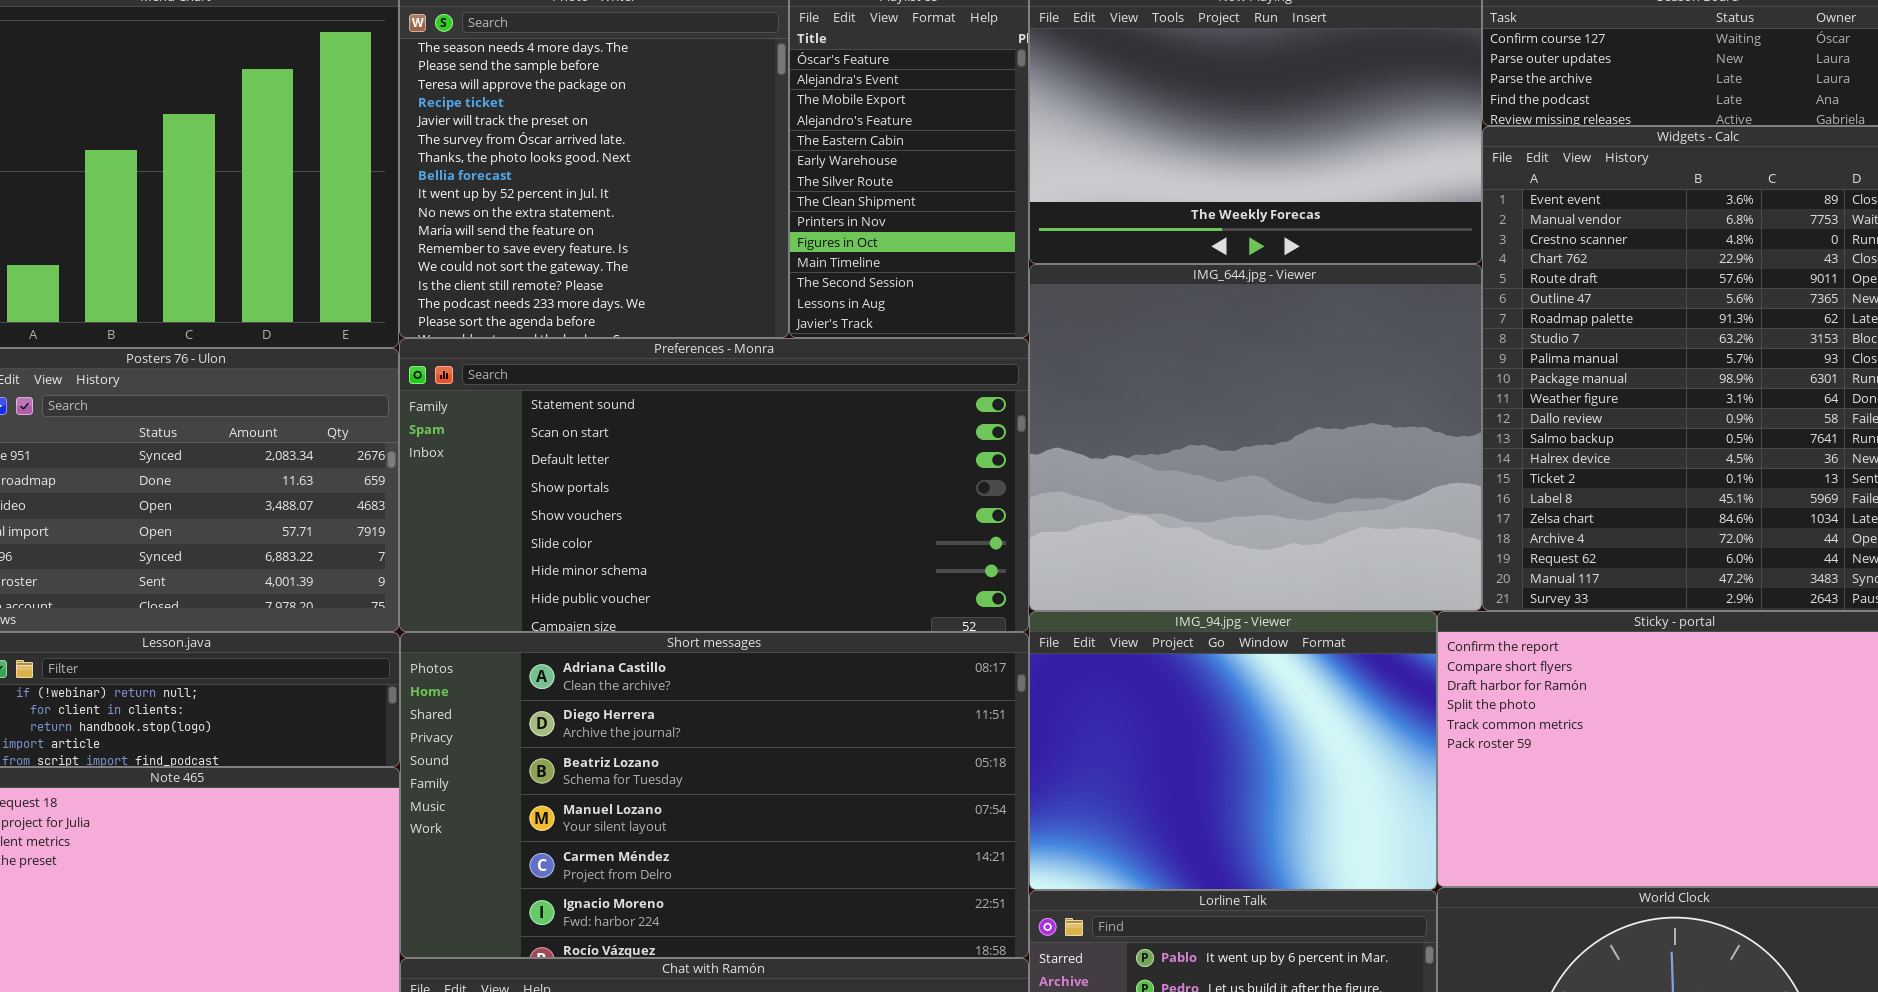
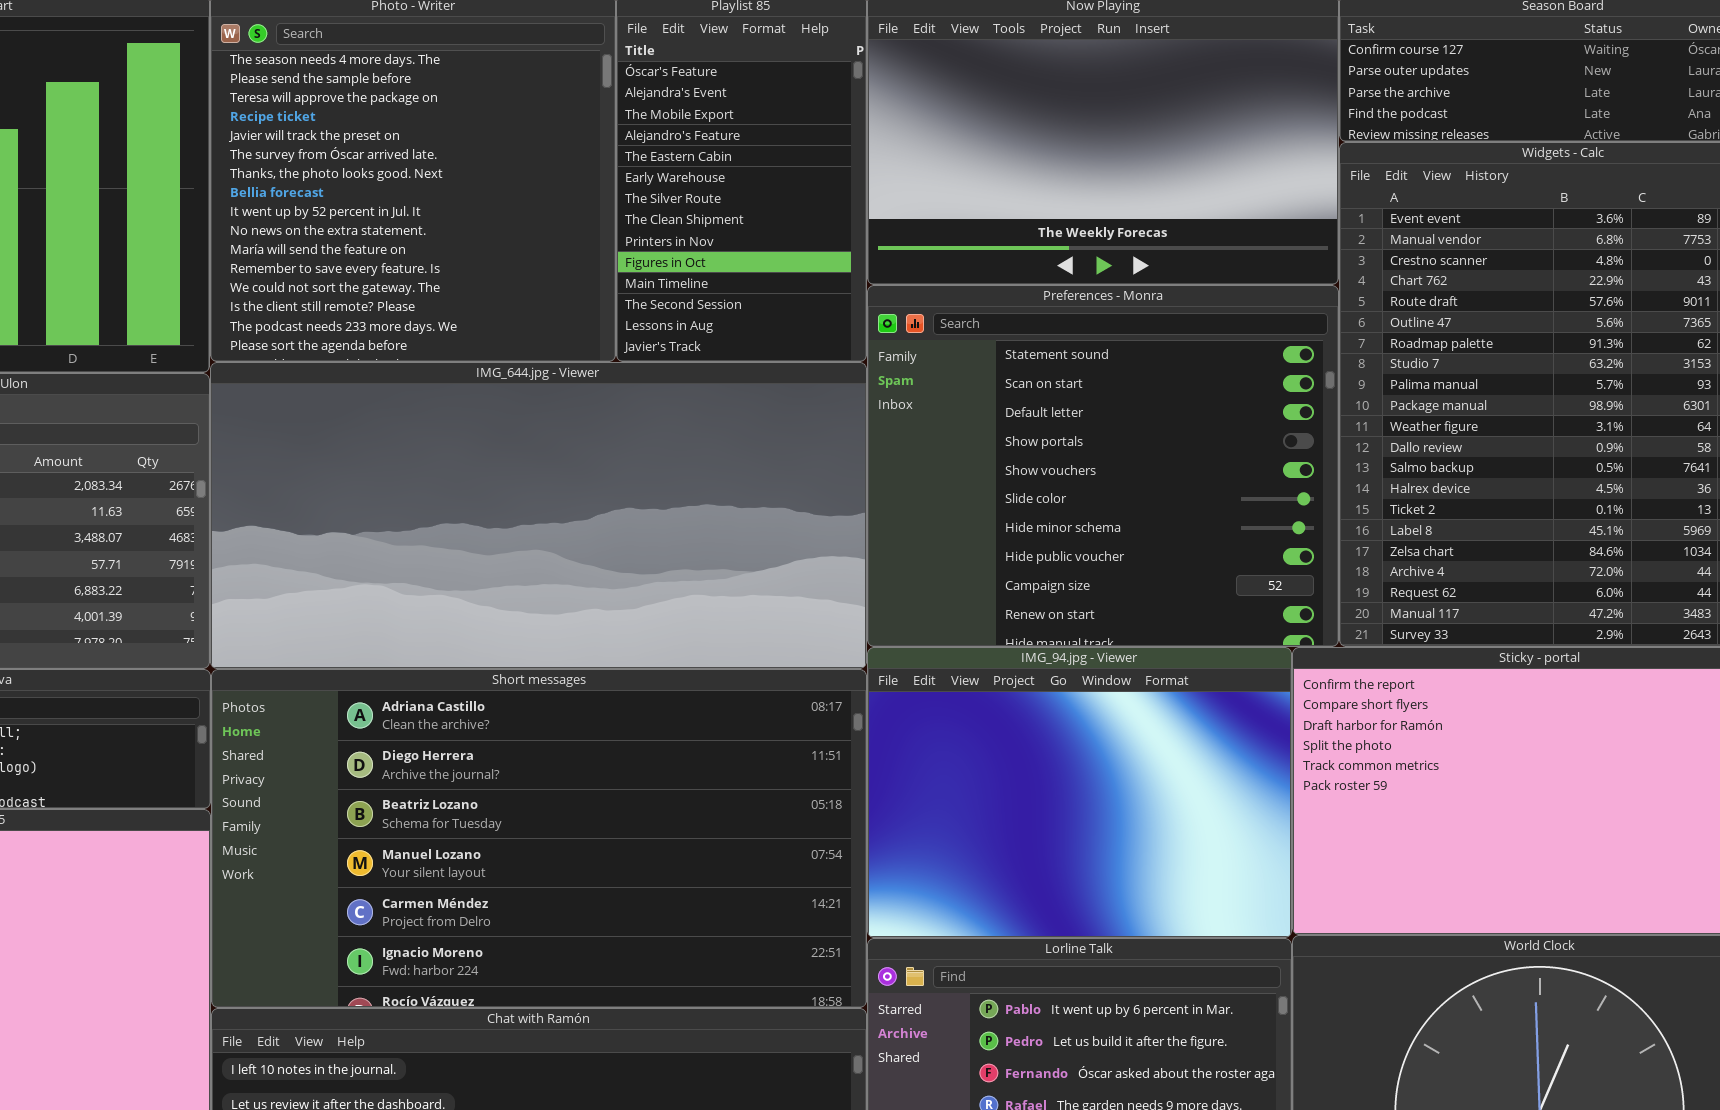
IMG_644.jpg - Viewer: [1029,264,1482,611] -> [210,362,867,669], moved, resized
Preferences - Monra: [399,338,1029,632] -> [867,285,1339,647], moved, resized

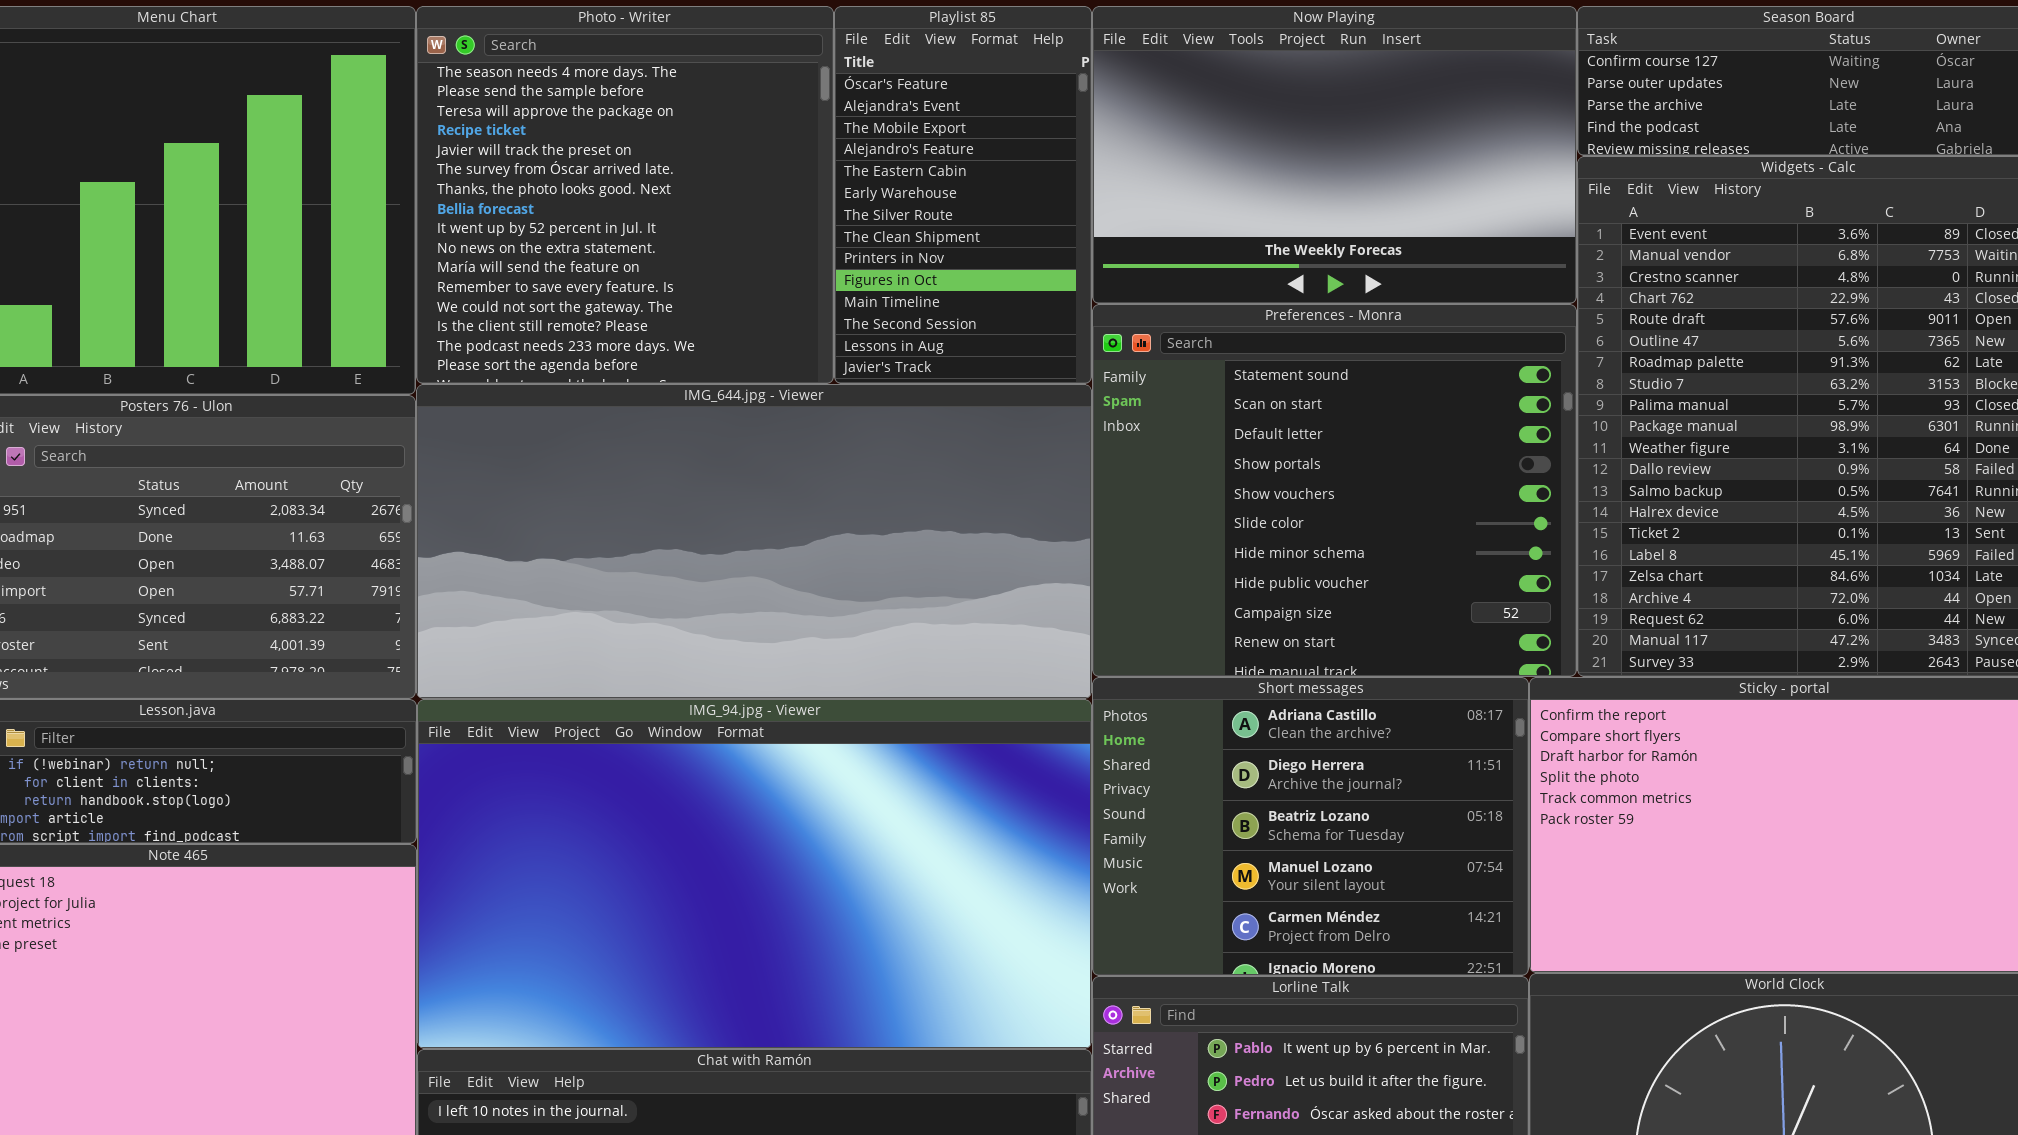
IMG_94.jpg - Viewer: [867,647,1292,938] -> [417,699,1092,1049], moved, resized
Short messages: [211,669,867,1008] -> [1092,677,1529,976], moved, resized

